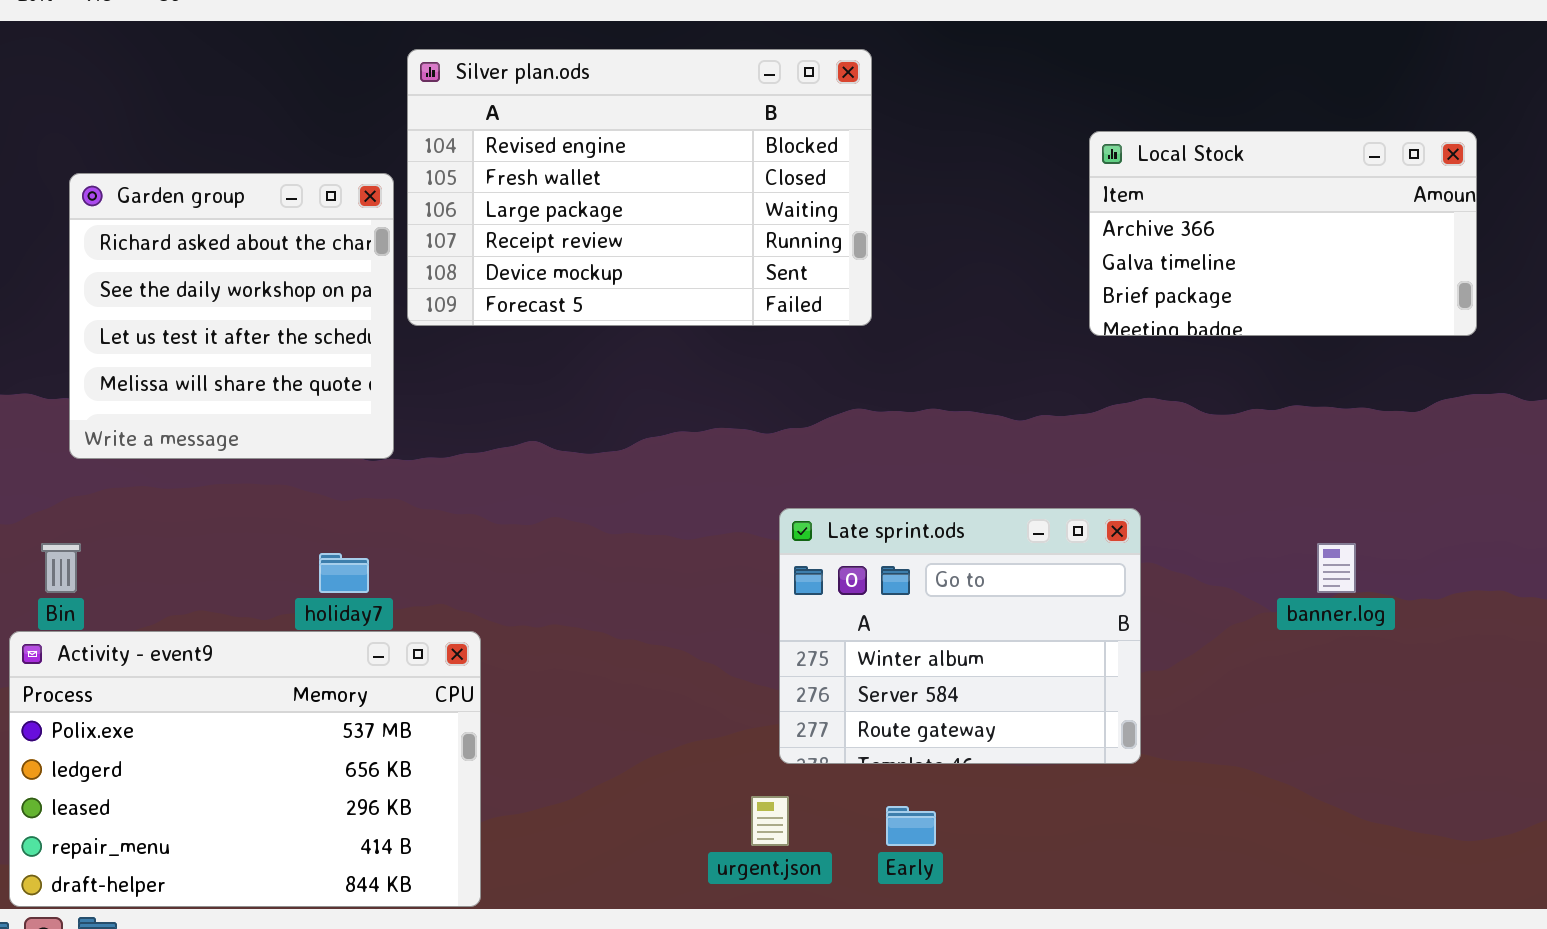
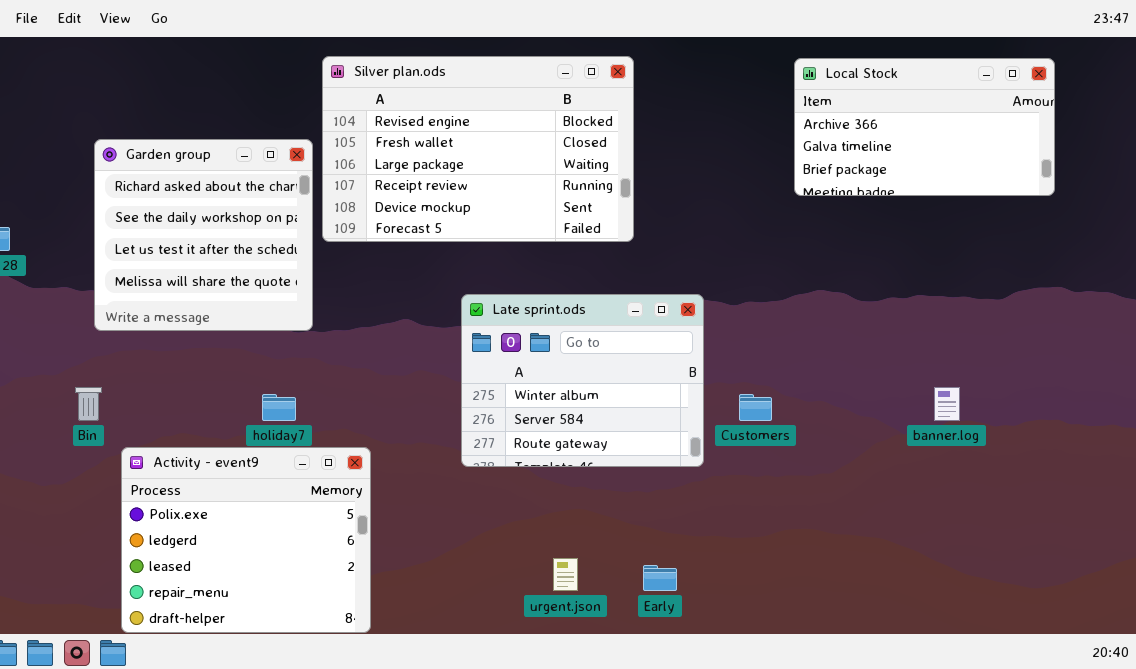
Local Stock: [1089,131,1477,336] -> [794,58,1055,196], moved
Late sprint.ods: [779,508,1141,764] -> [461,294,704,467], moved
Activity - event9: [9,631,481,907] -> [121,447,371,633], resized

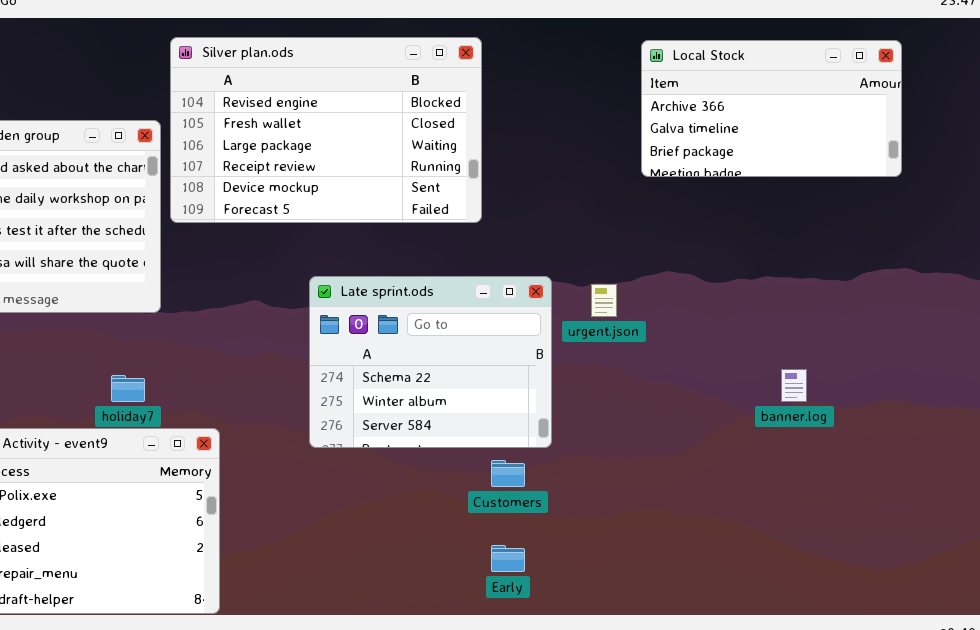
Late sprint.ods: [461,294,704,467] -> [309,276,552,448], scrolled up 1 row
Customers: [739,394,772,421] -> [491,460,525,487], moved
urgent.json: [553,558,578,591] -> [591,284,617,317], moved

